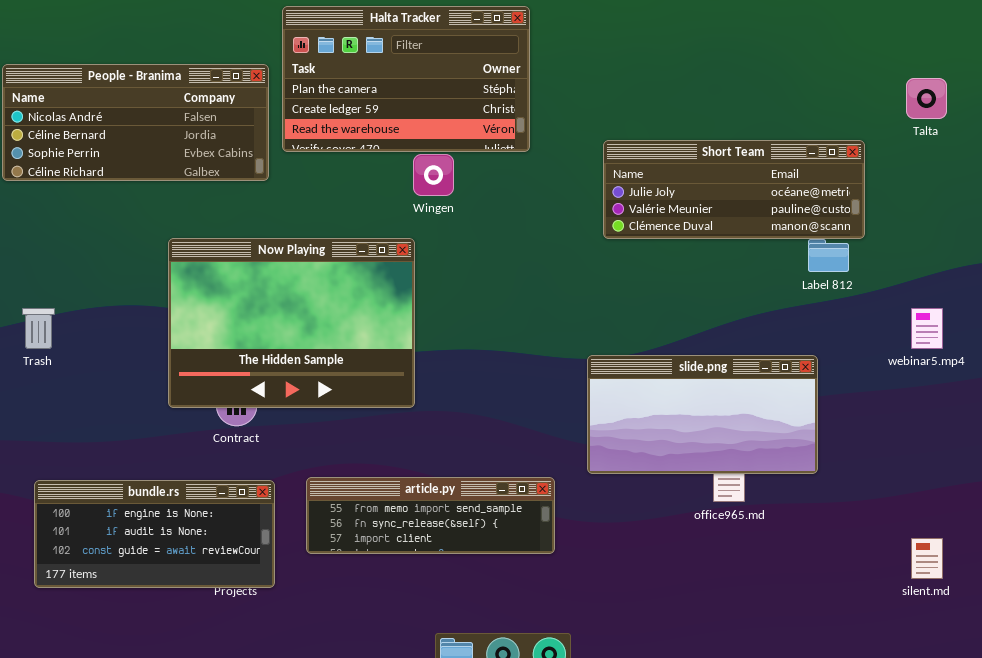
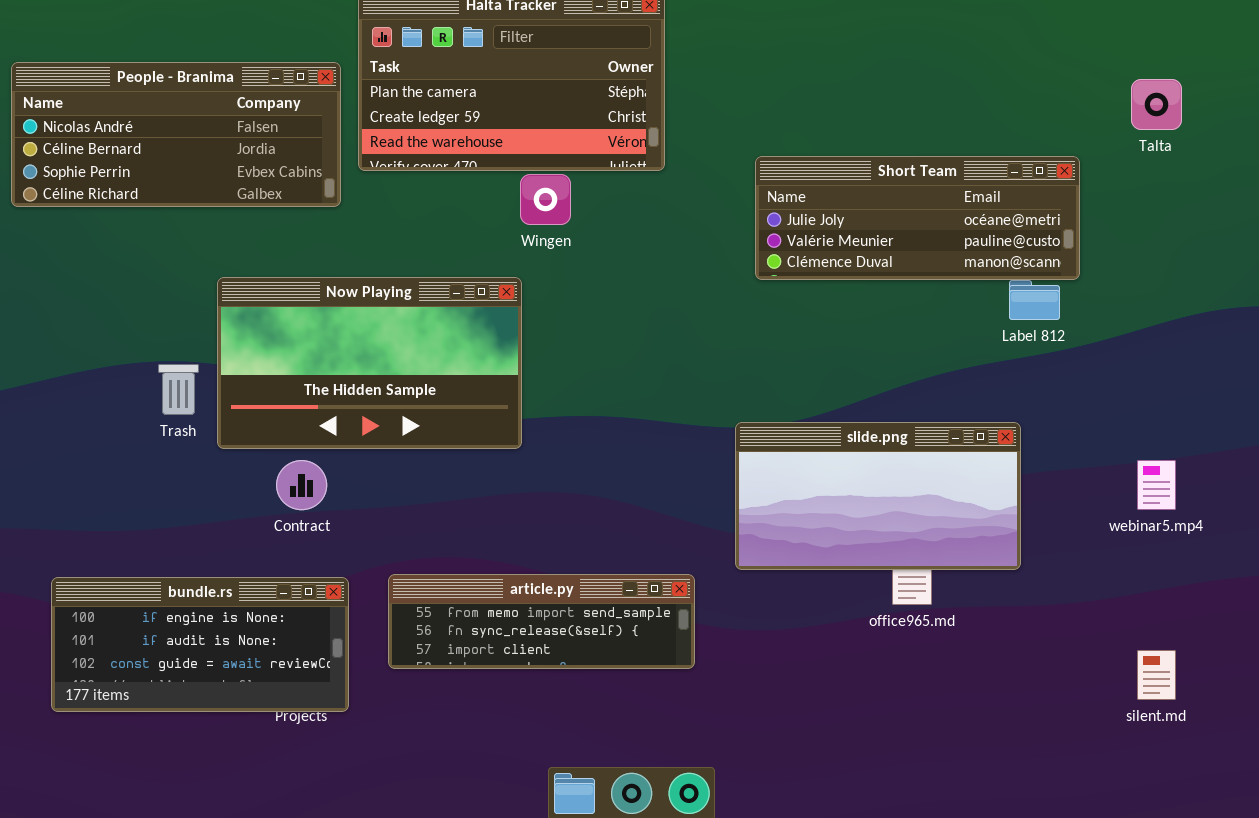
Now Playing: [168,238,415,408] -> [217,277,522,449], resized
Trash: [22,308,55,349] -> [158,364,199,415], moved
webinar5.mp4: [911,308,943,349] -> [1137,460,1176,510], moved

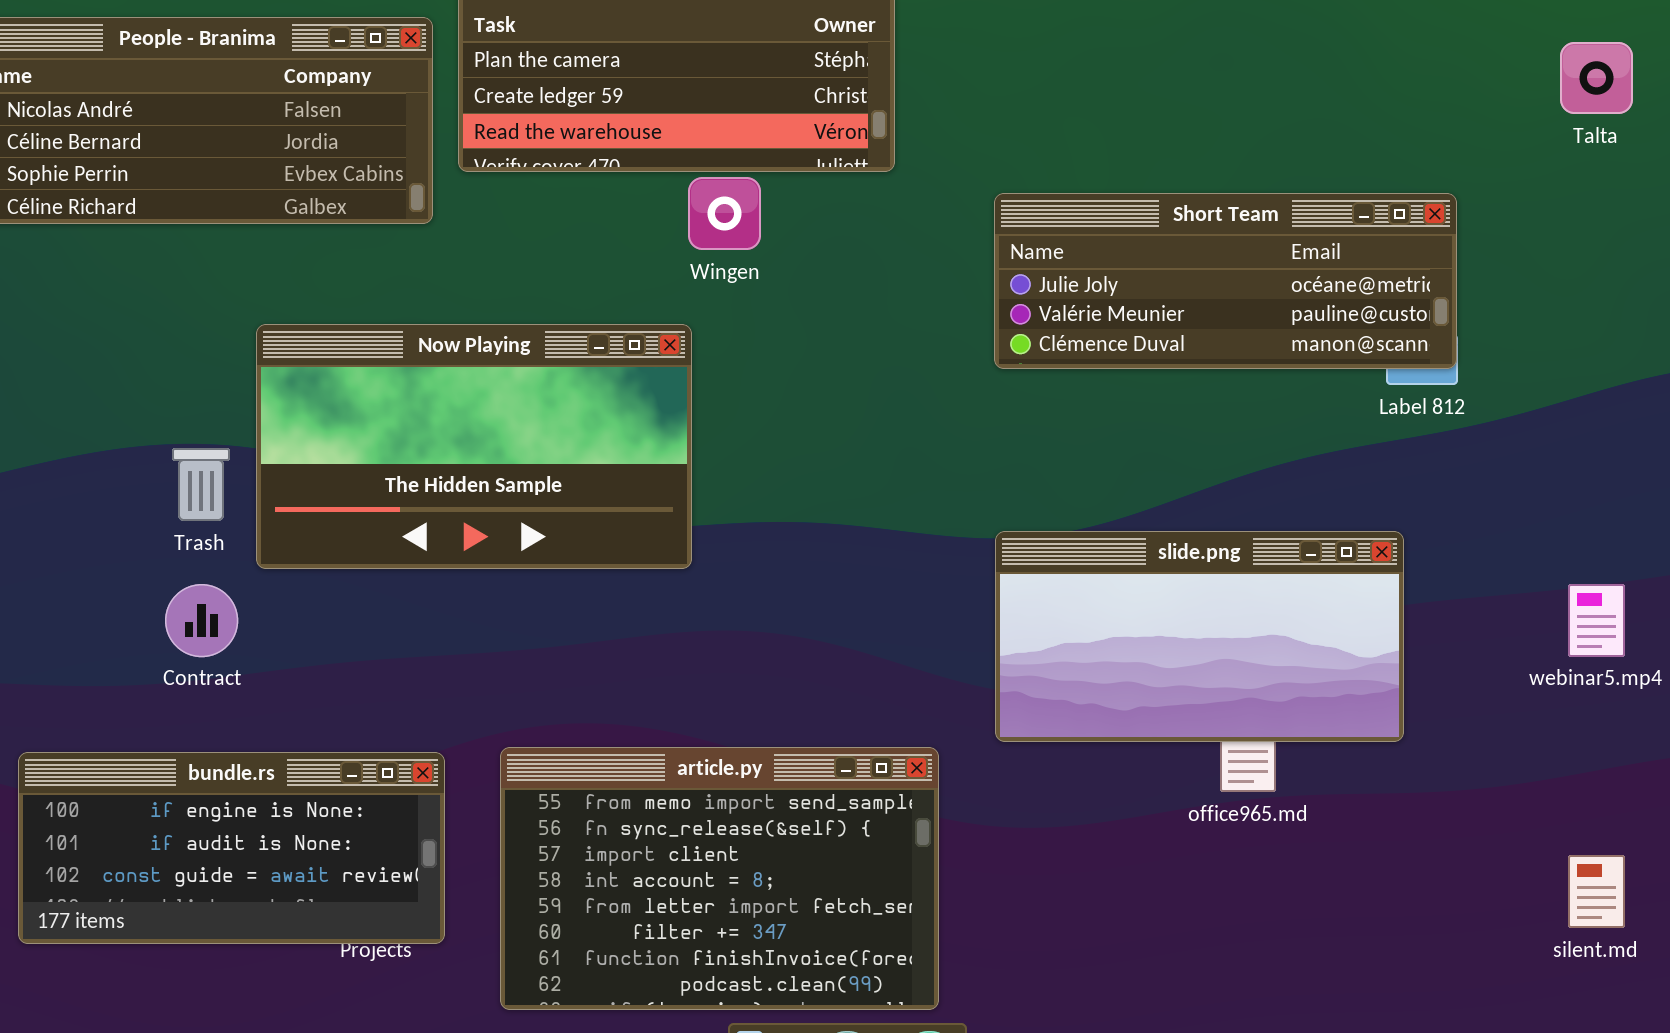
Short Team: [755,156,1080,280] -> [994,193,1457,369], moved
Contract: [276,460,327,510] -> [165,584,238,657], moved
article.py: [388,574,695,669] -> [500,747,939,1010], resized

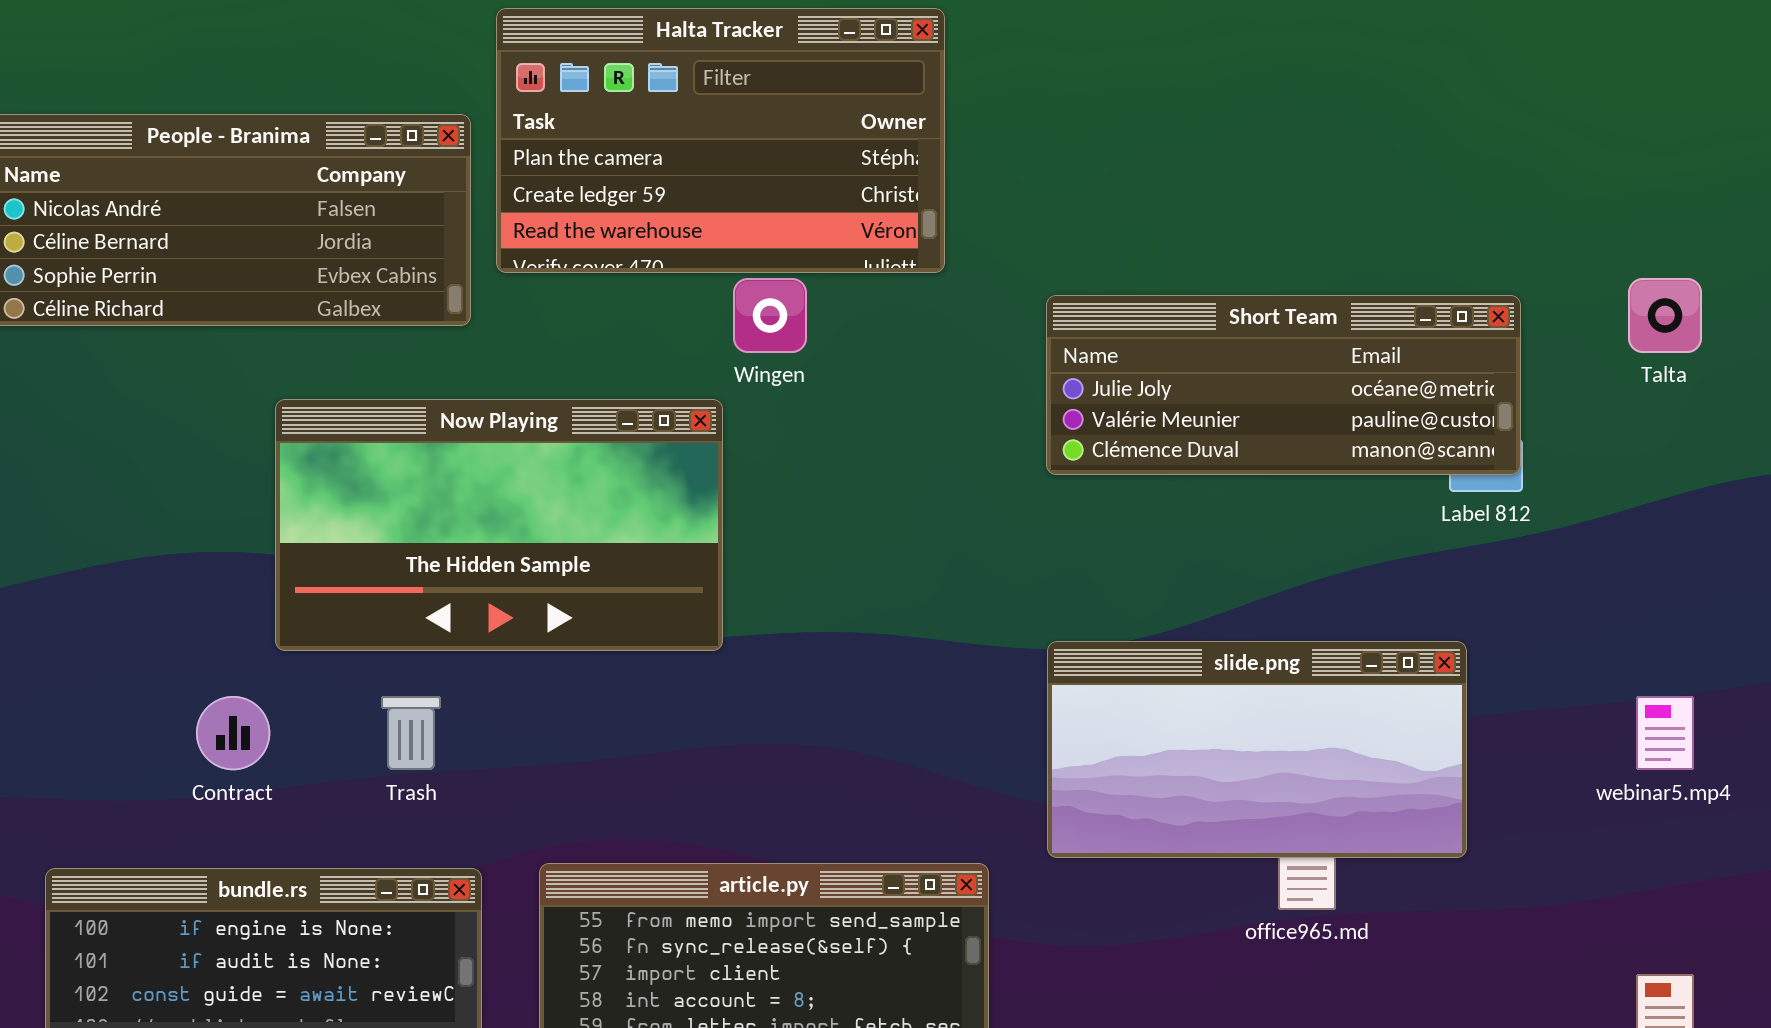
Talta: [1560,42,1633,114] -> [1628,278,1702,353], moved
Now Playing: [256,324,692,569] -> [275,399,723,651], moved
Trash: [172,448,230,521] -> [381,696,441,770], moved

